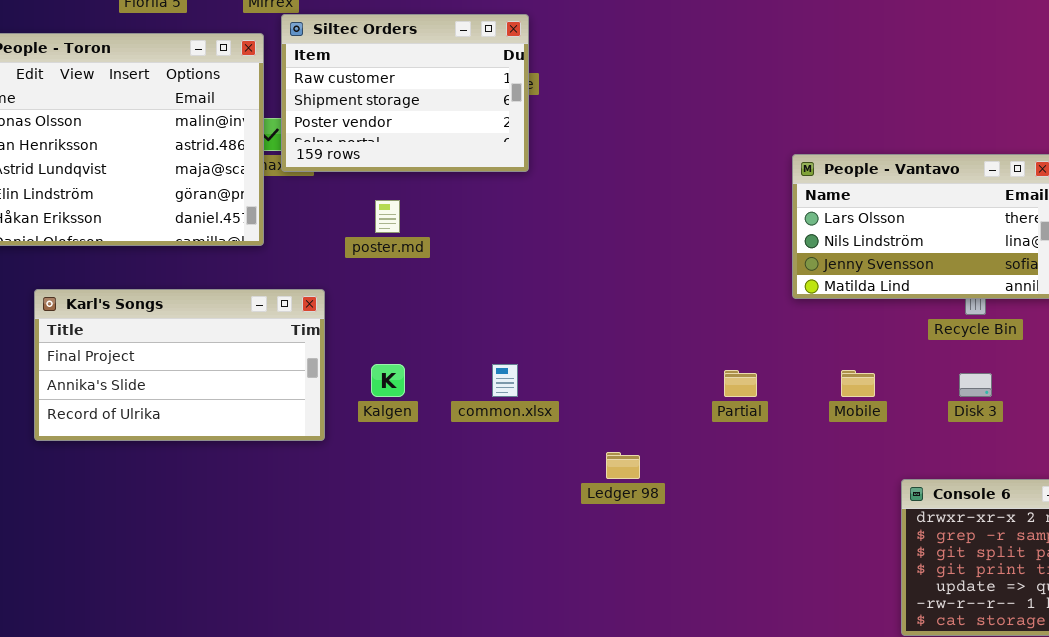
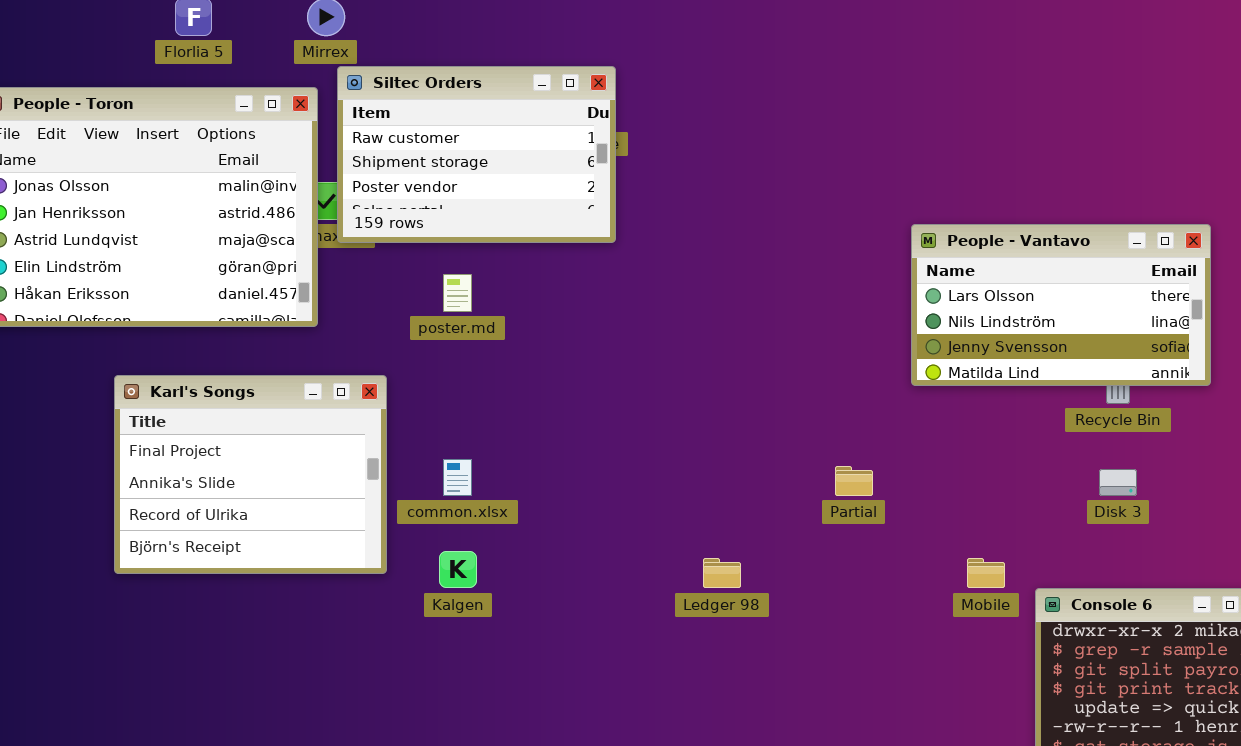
Karl's Songs: [34,289,325,441] -> [114,375,387,574], resized
Kalgen: [371,364,405,397] -> [439,551,477,588], moved
common.xlsx: [492,364,518,397] -> [443,459,472,496], moved
Mobile: [841,370,875,397] -> [967,558,1005,588], moved

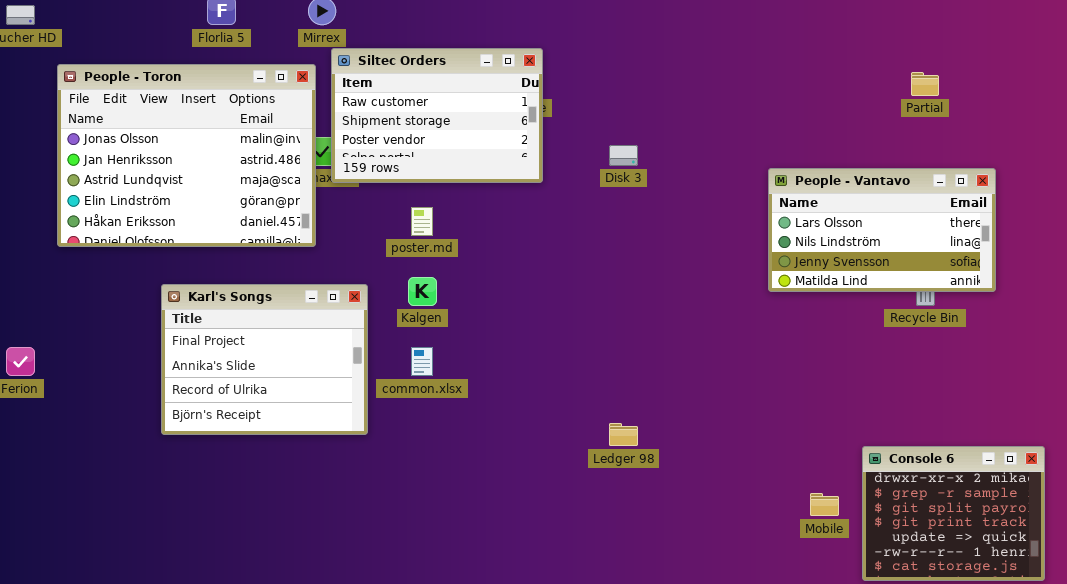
Partial: [835,466,873,496] -> [911,72,939,96], moved
Disk 3: [1099,469,1137,496] -> [609,145,638,166], moved
Kalgen: [439,551,477,588] -> [408,277,437,306], moved
Mobile: [967,558,1005,588] -> [810,493,839,516], moved

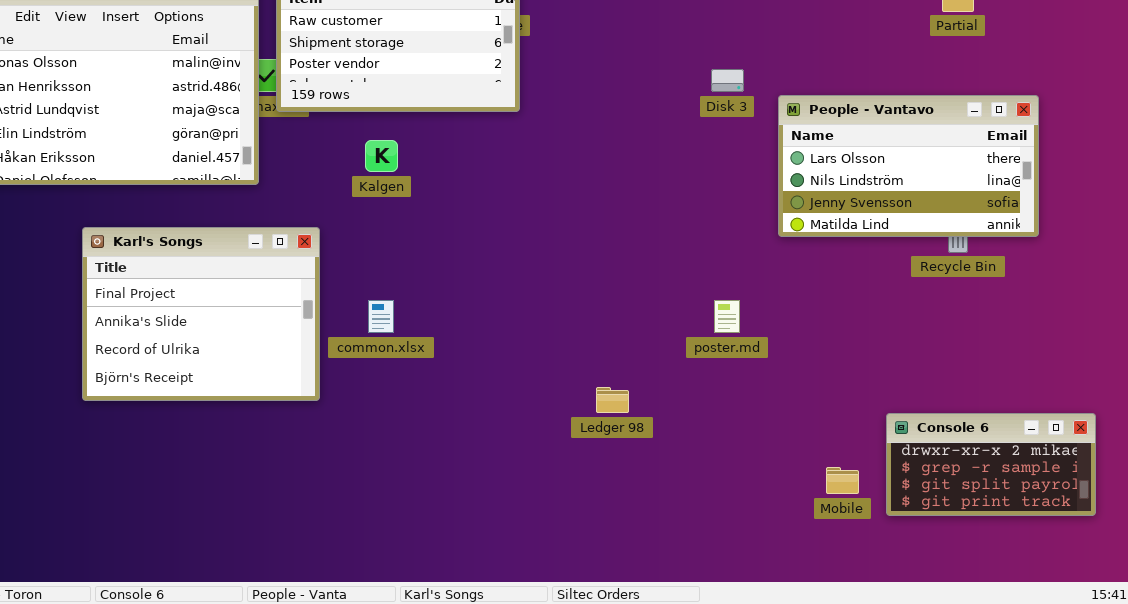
Disk 3: [609,145,638,166] -> [711,69,744,92], moved
poster.md: [411,207,433,236] -> [714,300,740,333], moved
Kalgen: [408,277,437,306] -> [365,140,398,172], moved
Console 6: [862,446,1045,581] -> [886,413,1096,516], resized

